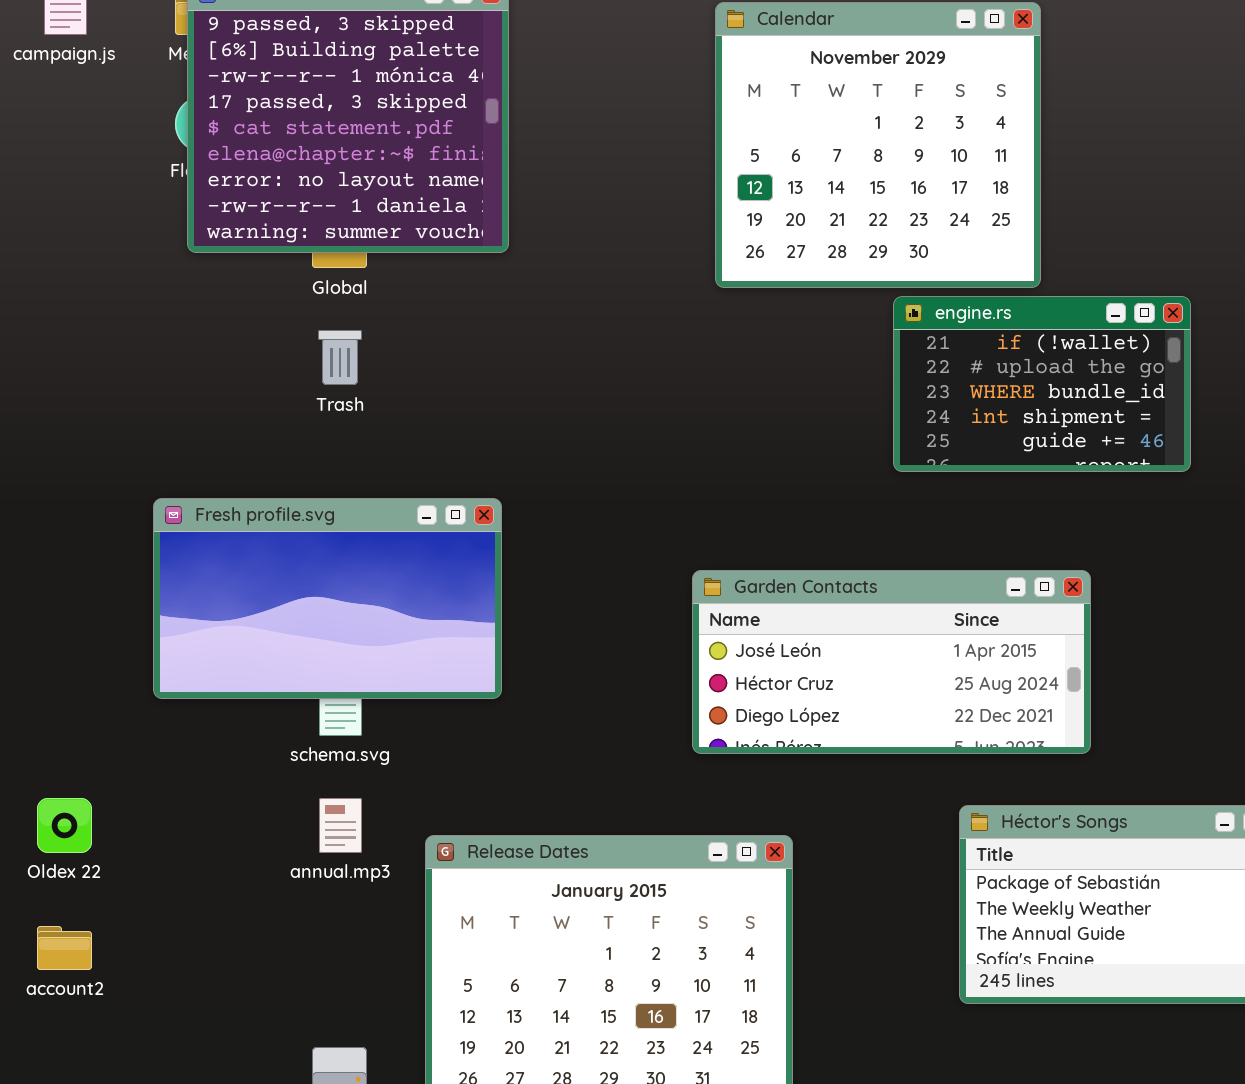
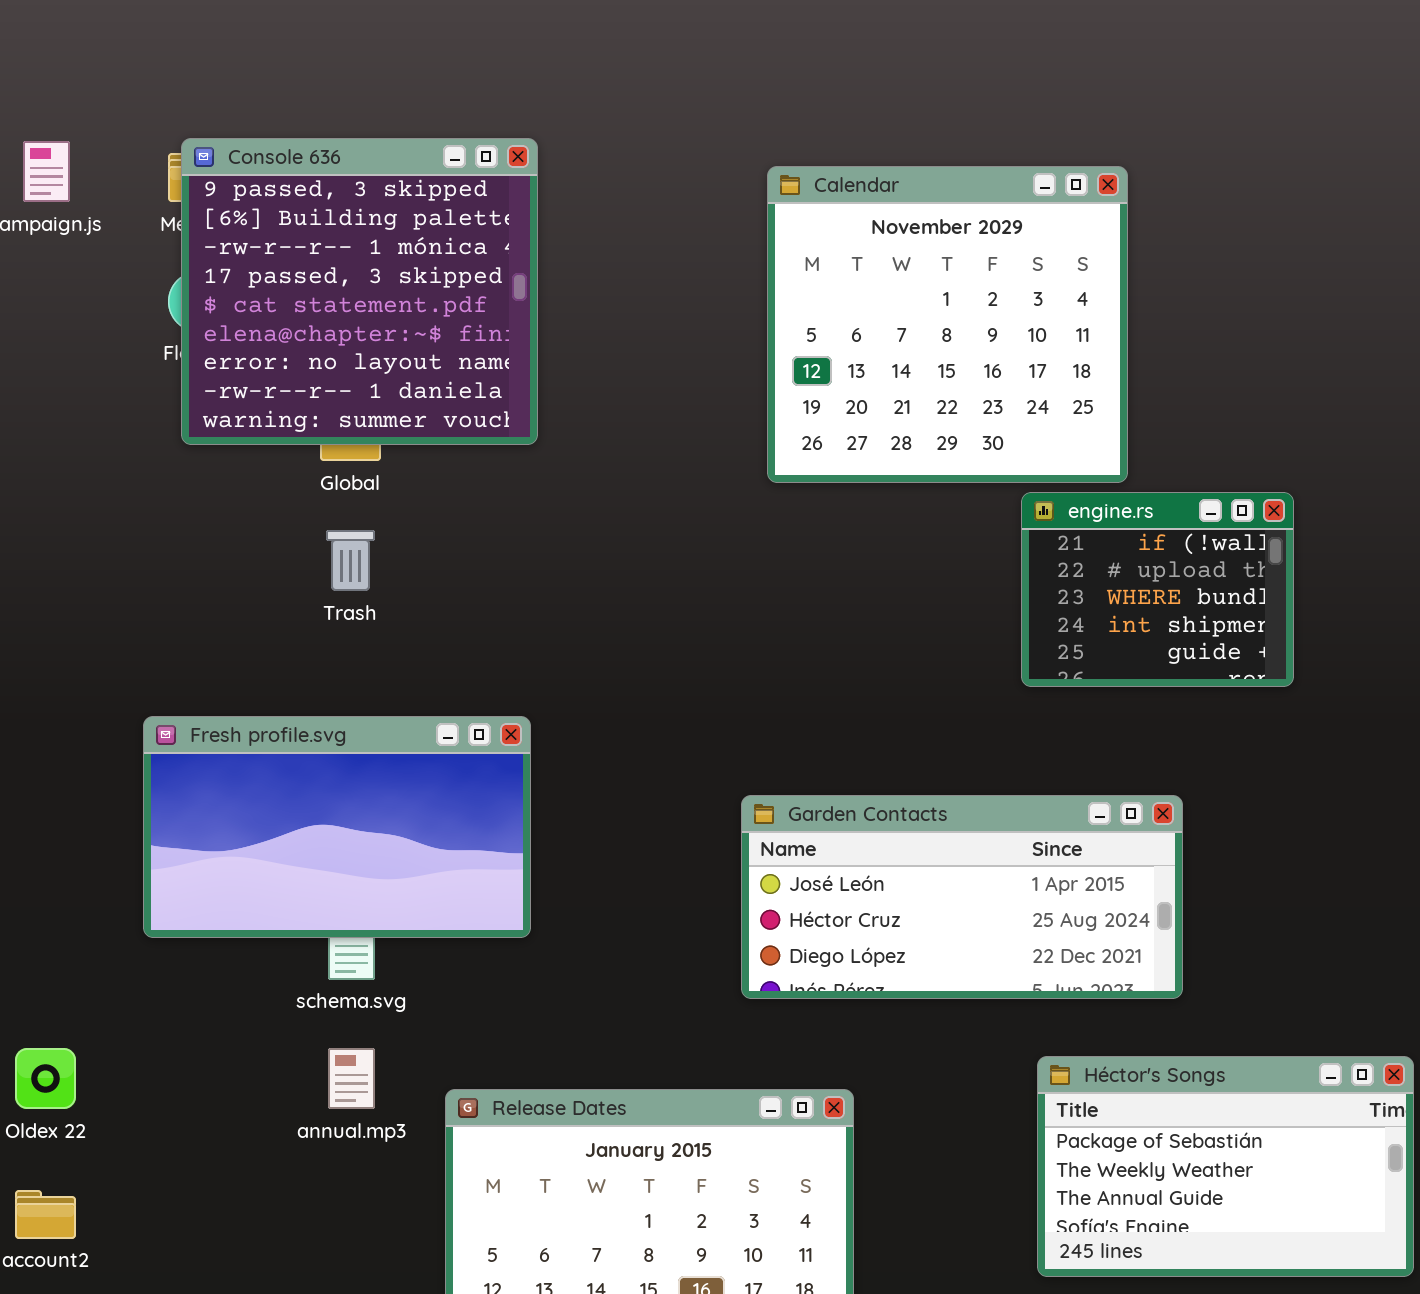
engine.rs: [893,296,1191,472] -> [1021,492,1294,687], resized

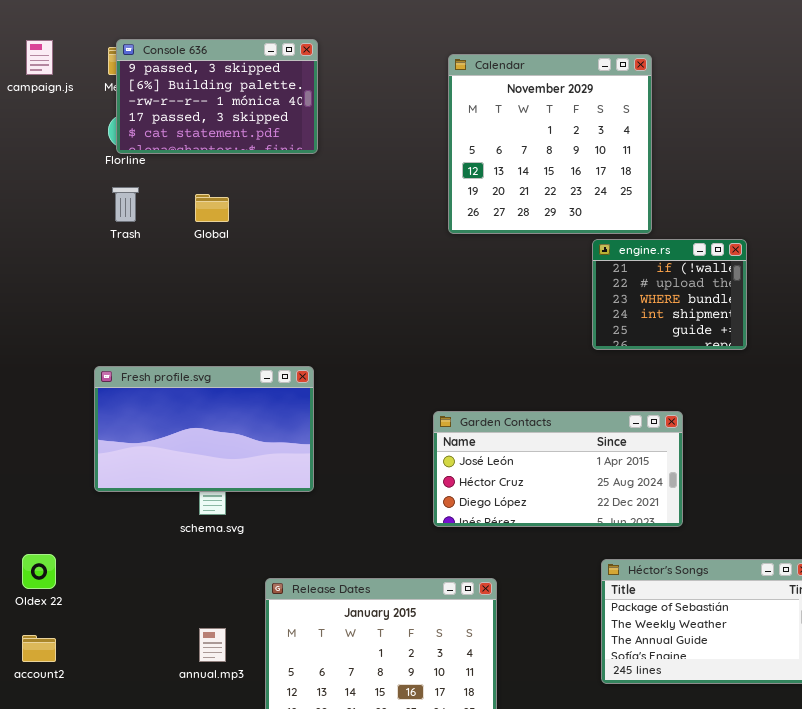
Console 636: [181,138,538,445] -> [116,39,318,154], resized
Trash: [326,530,375,591] -> [112,187,139,222], moved
annual.mp3: [328,1048,375,1109] -> [199,628,226,662], moved

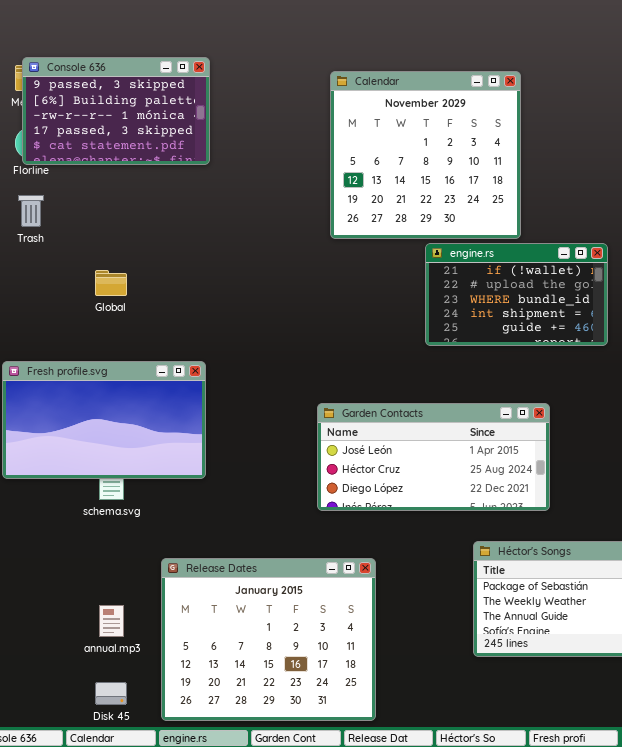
Global: [195,194,229,222] -> [95,270,127,296], moved
engine.rs: [592,239,747,350] -> [425,243,608,346], resized

